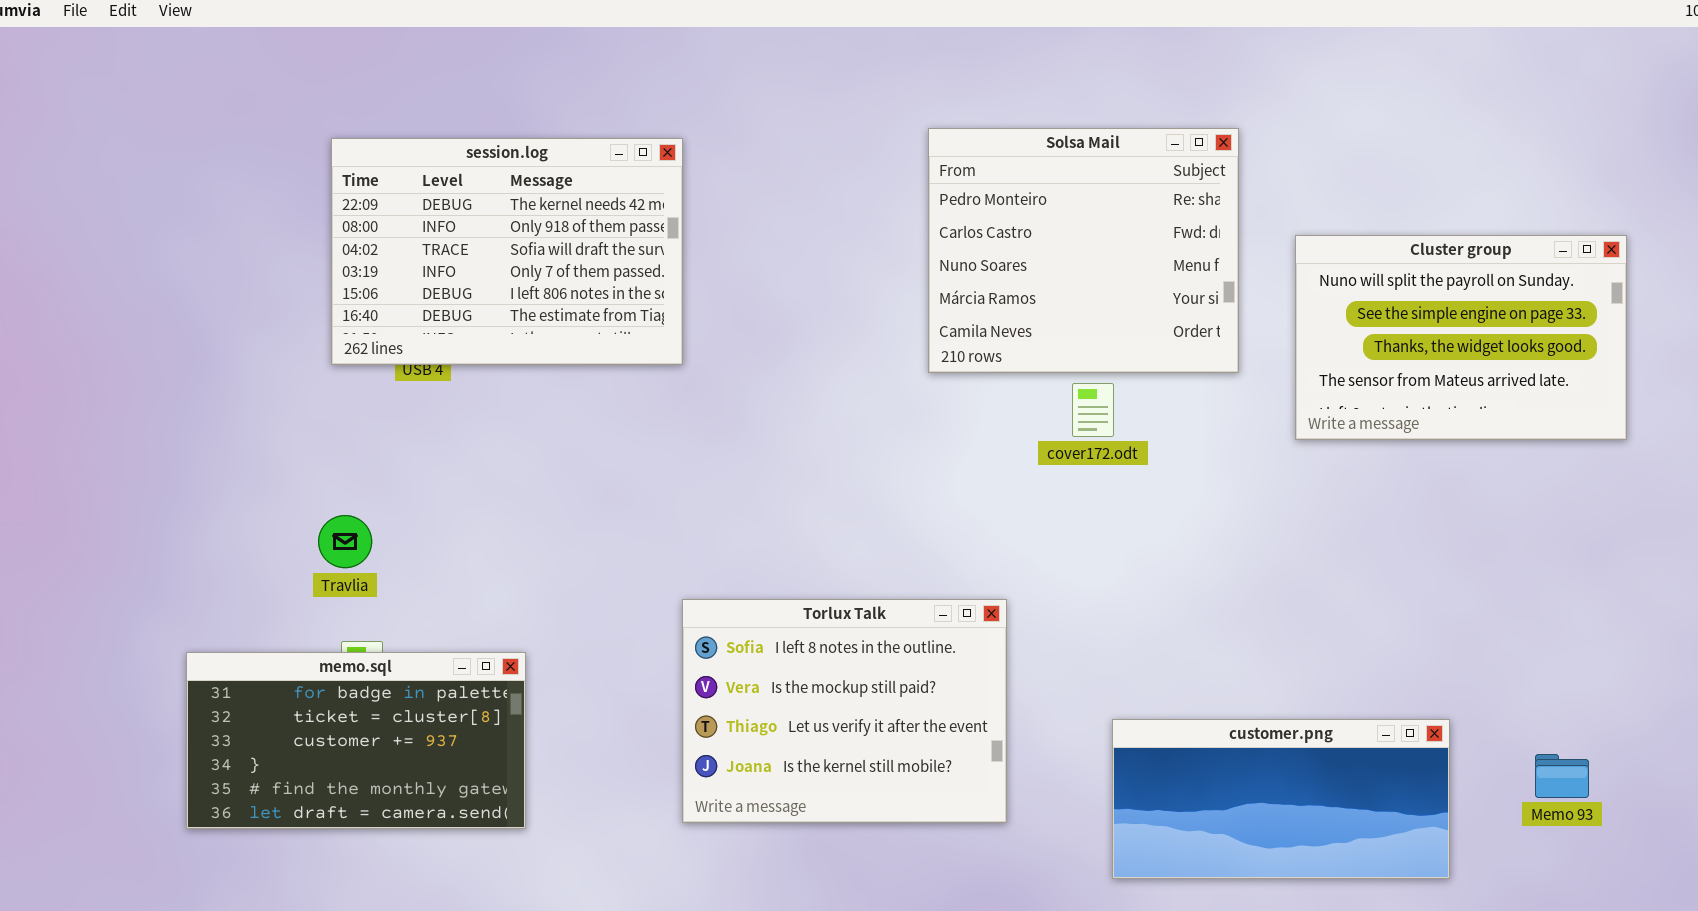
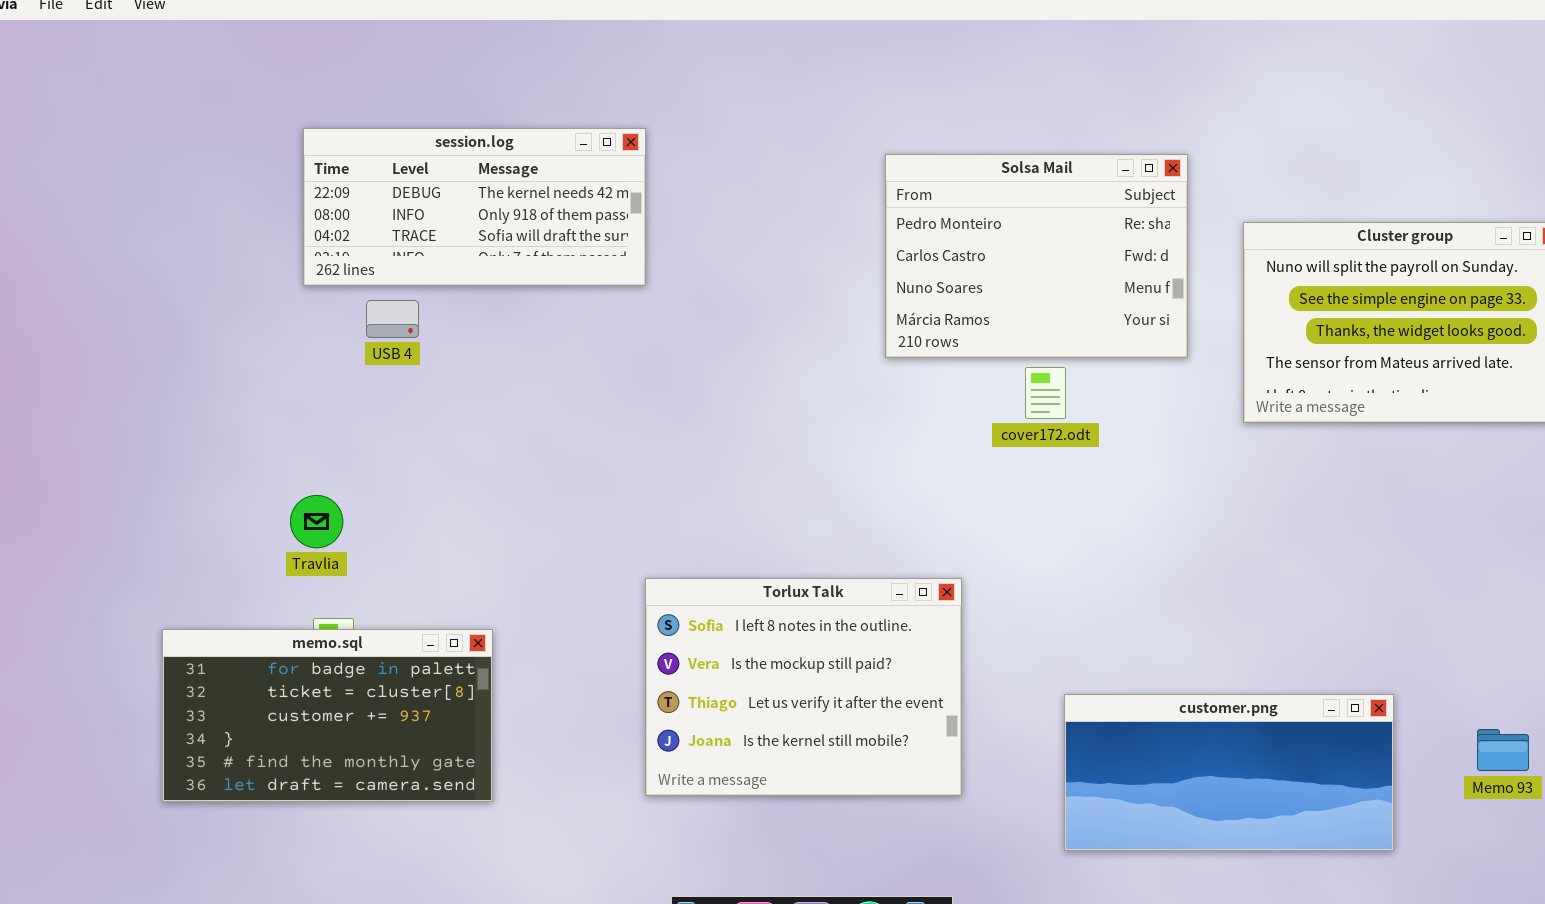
Solsa Mail: [928,128,1239,373] -> [885,154,1188,358], resized
session.log: [331,138,683,365] -> [303,128,646,286], resized

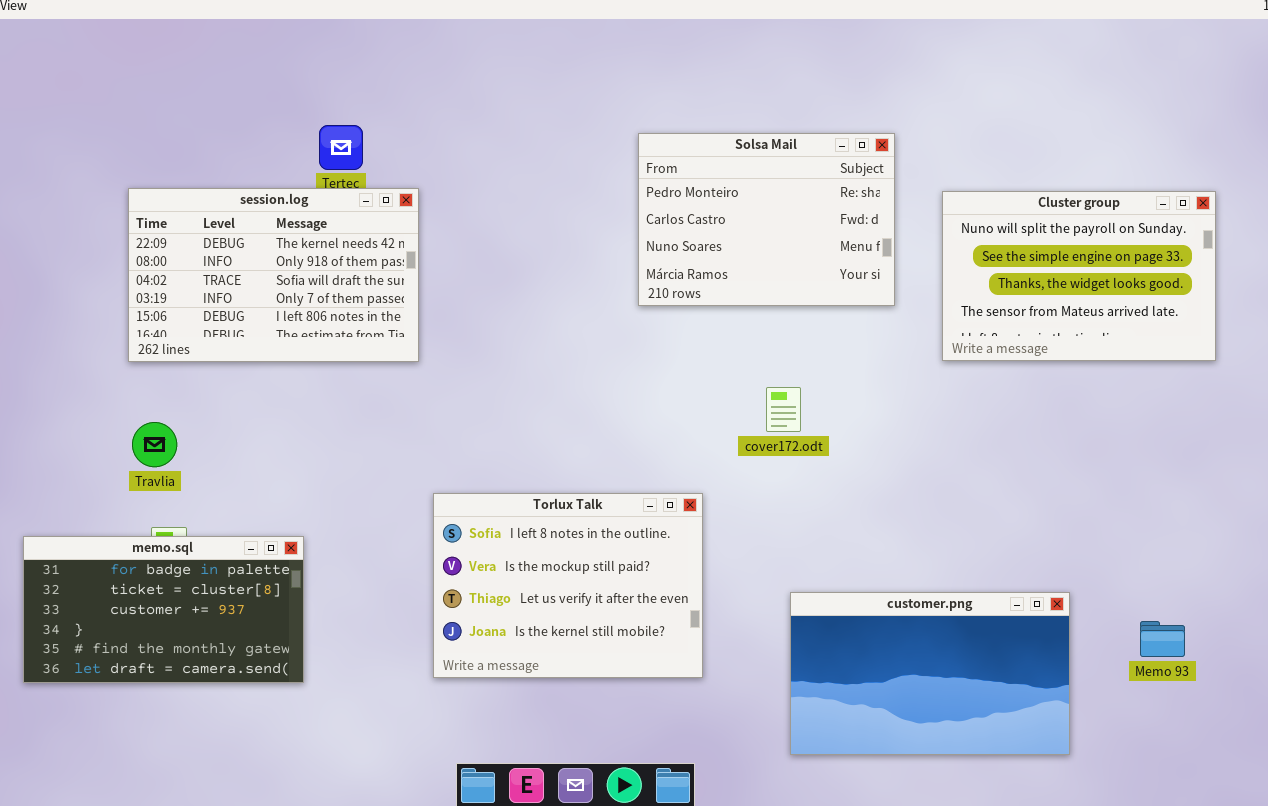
session.log: [303,128,646,286] -> [128,188,419,362], moved, resized
cover172.odt: [1025,367,1066,419] -> [766,387,801,432], moved
customer.png: [1064,694,1394,851] -> [790,592,1070,755], resized

